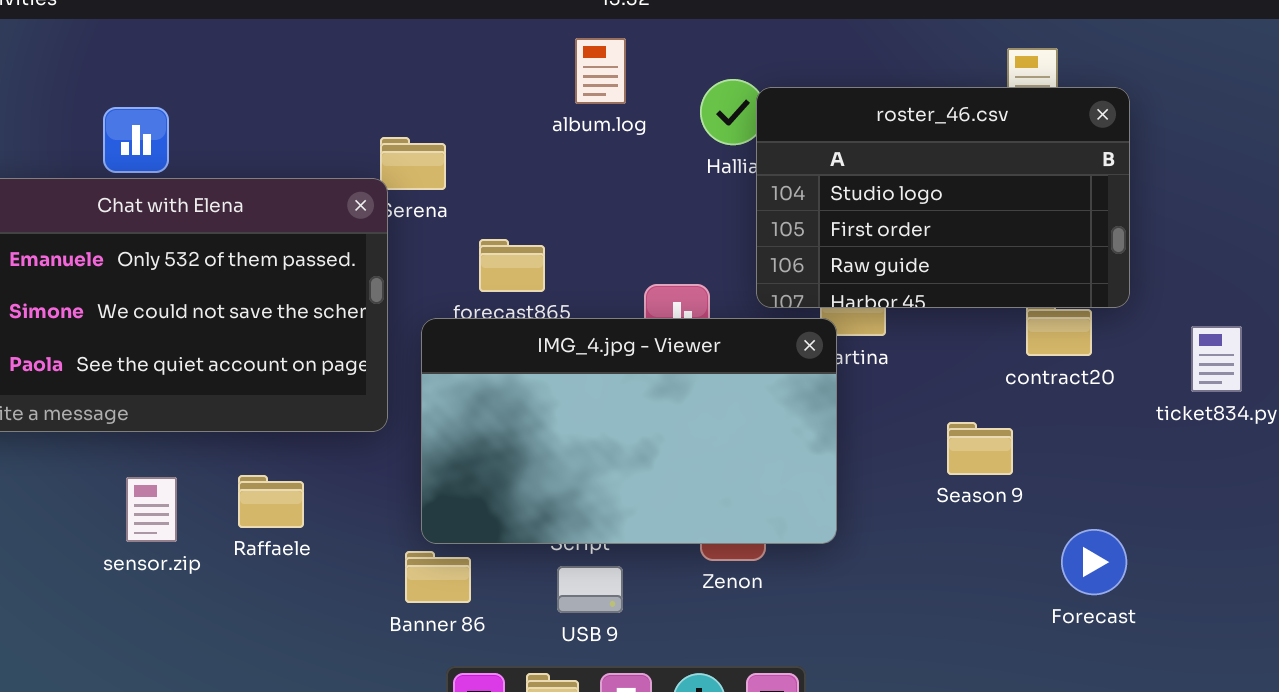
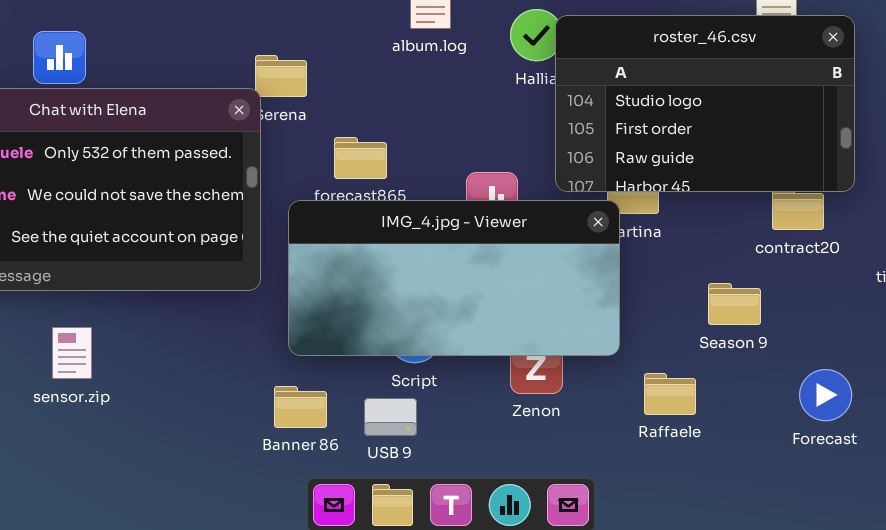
IMG_4.jpg - Viewer: [421,318,837,544] -> [288,200,620,356], resized
Raffaele: [238,475,304,528] -> [644,373,696,415], moved
USB 9: [557,566,623,613] -> [364,398,417,436], moved

